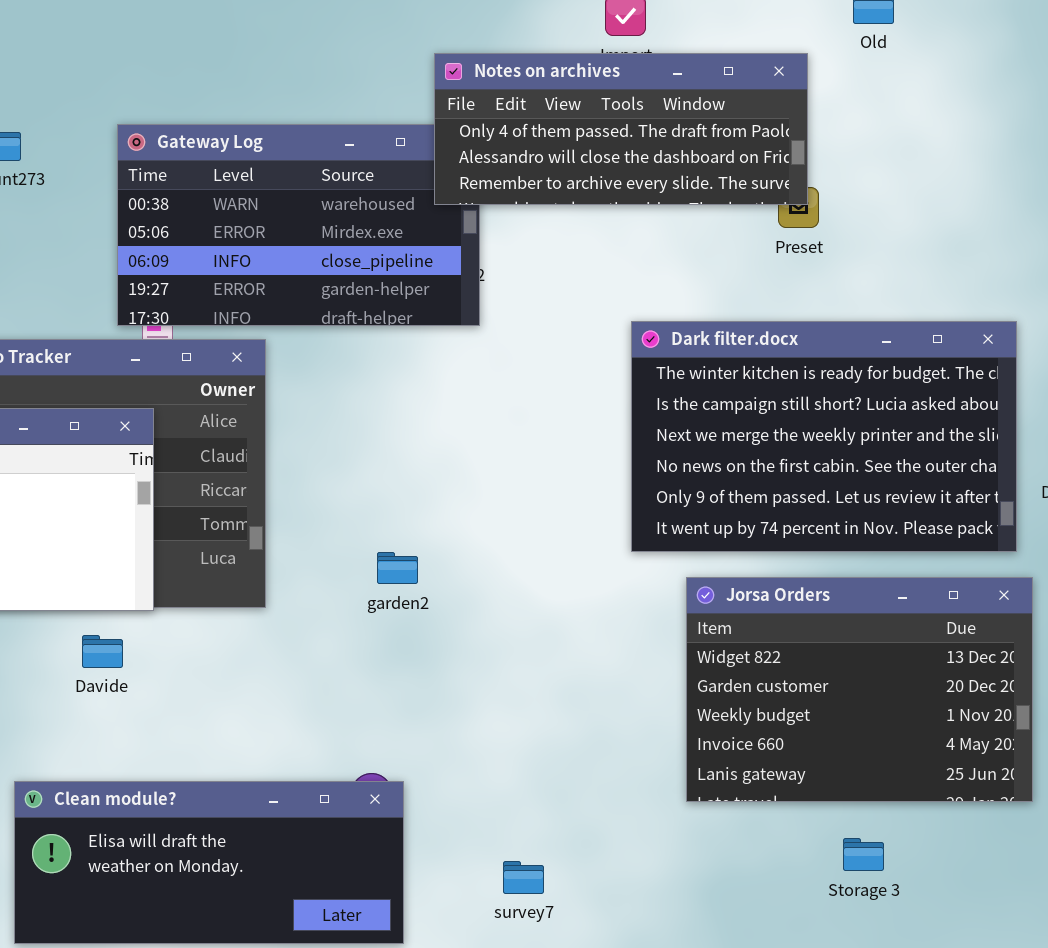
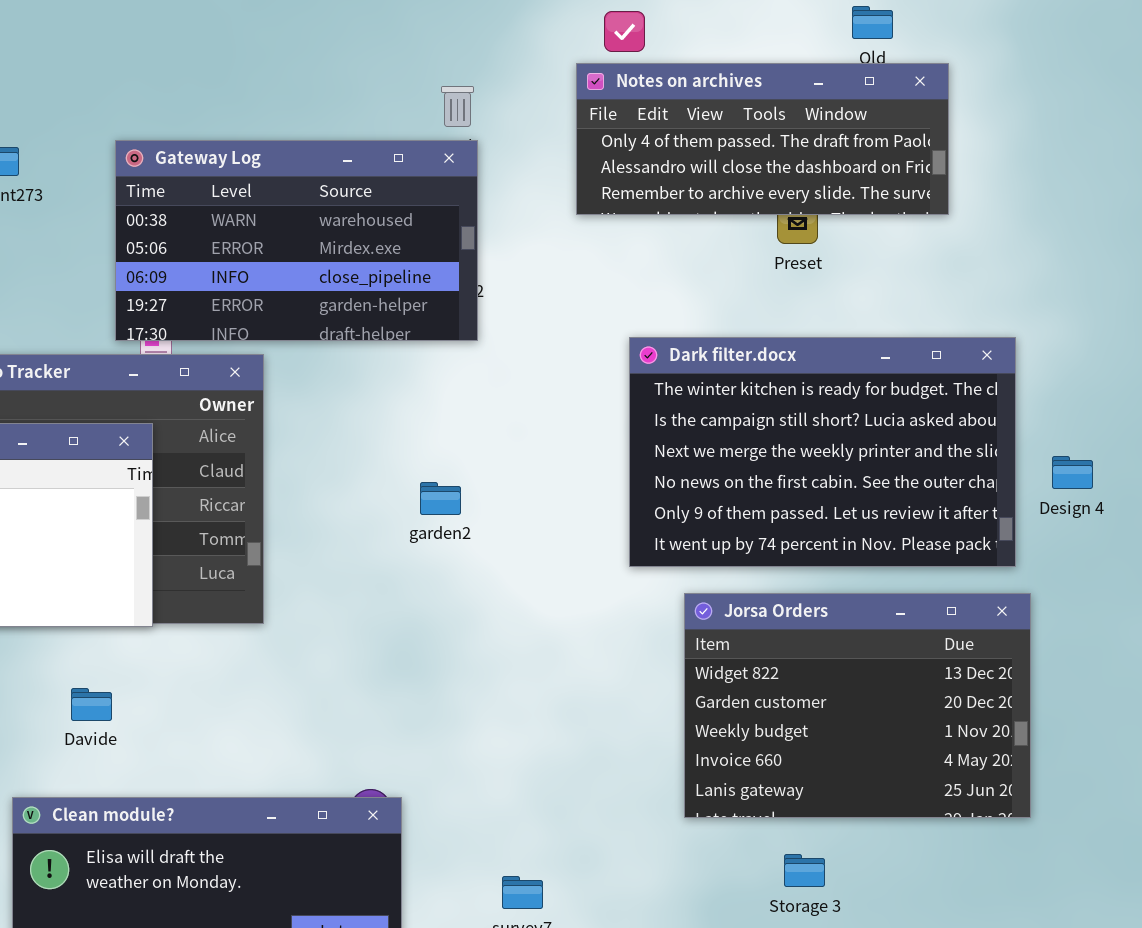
Notes on archives: [434,53,808,205] -> [576,63,949,215], moved
garden2: [377,552,418,584] -> [420,482,461,515], moved
Davide: [82,635,123,668] -> [71,688,112,721], moved
Storage 3: [843,838,884,871] -> [784,854,825,887], moved

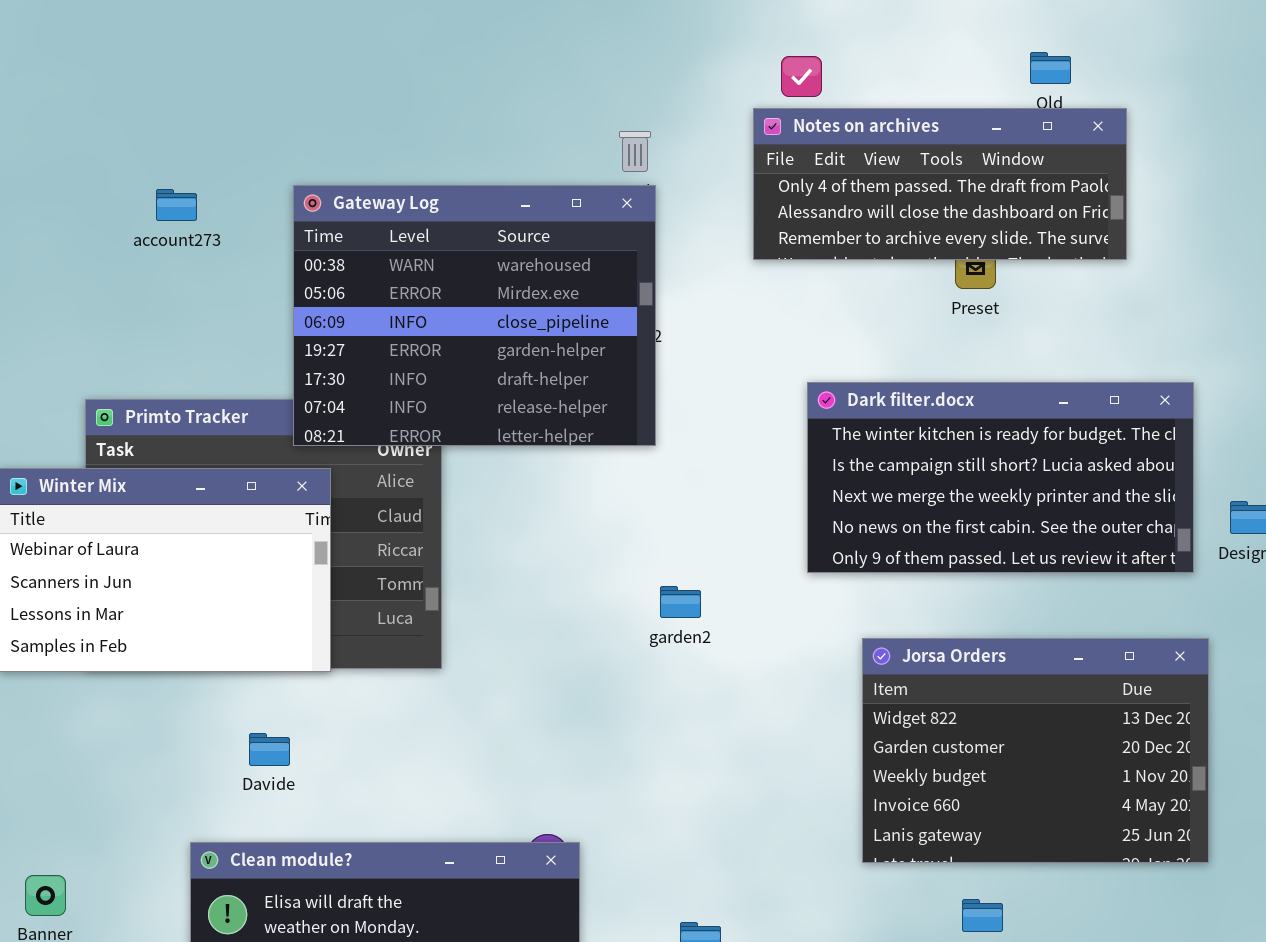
Gateway Log: [115,140,478,341] -> [293,185,656,446], resized
Dark filter.docx: [629,337,1016,567] -> [807,382,1194,573], resized
garden2: [420,482,461,515] -> [660,586,701,618], moved

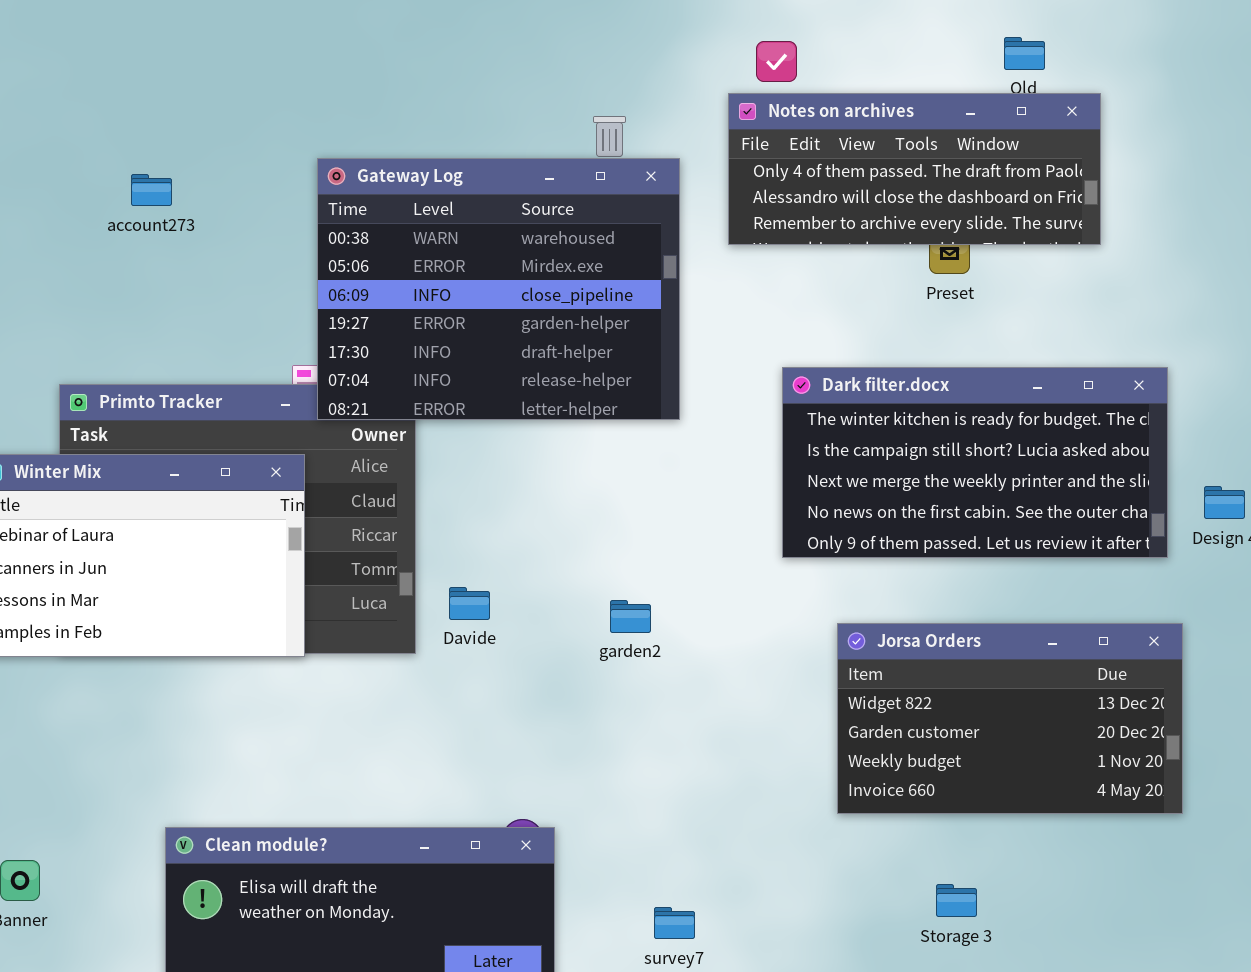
Gateway Log: [293,185,656,446] -> [317,158,680,420], moved
garden2: [660,586,701,618] -> [610,600,651,633], moved
Jorsa Orders: [862,638,1209,863] -> [837,623,1183,814], resized
Davide: [249,733,290,766] -> [449,587,490,620], moved

